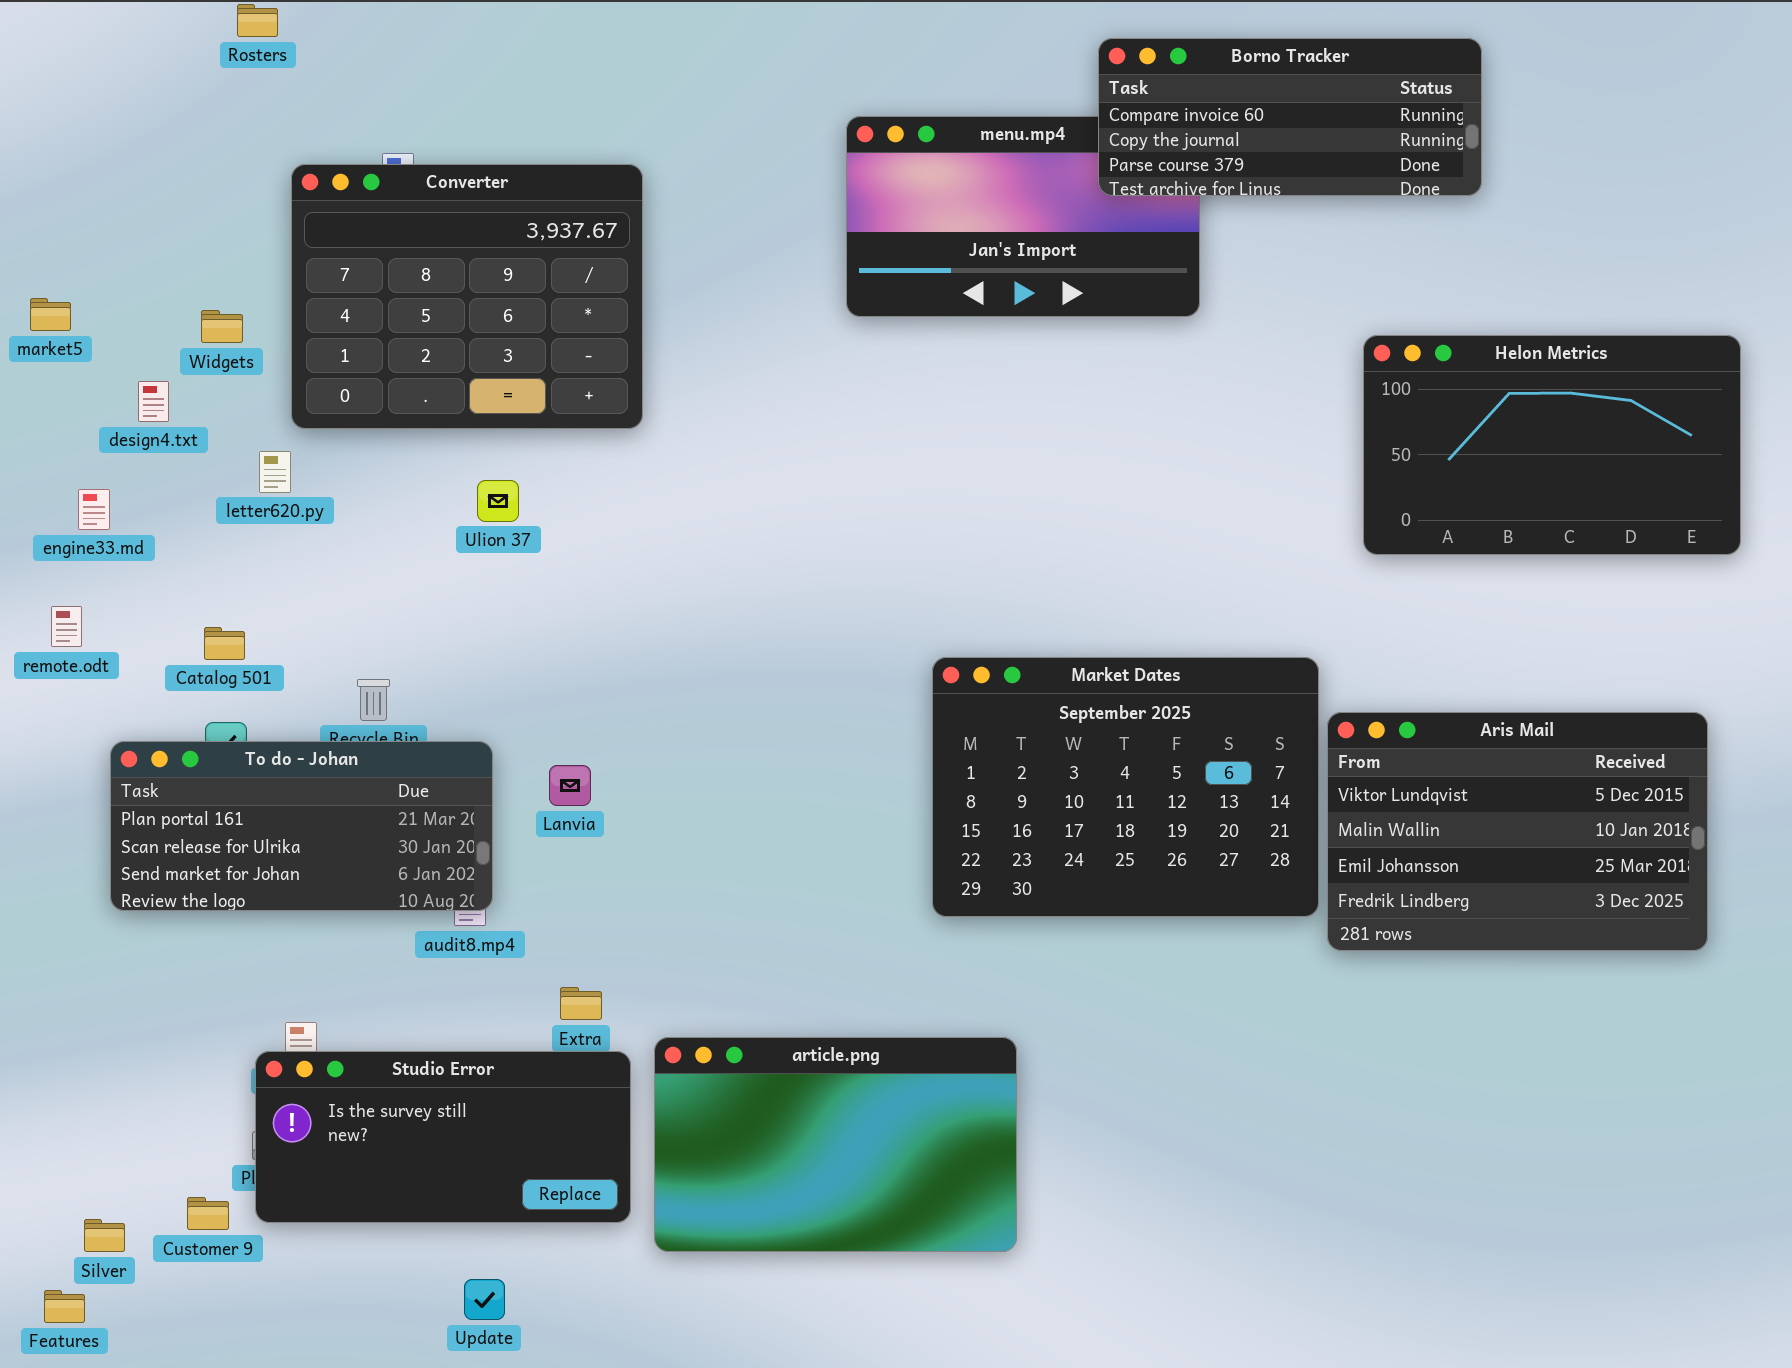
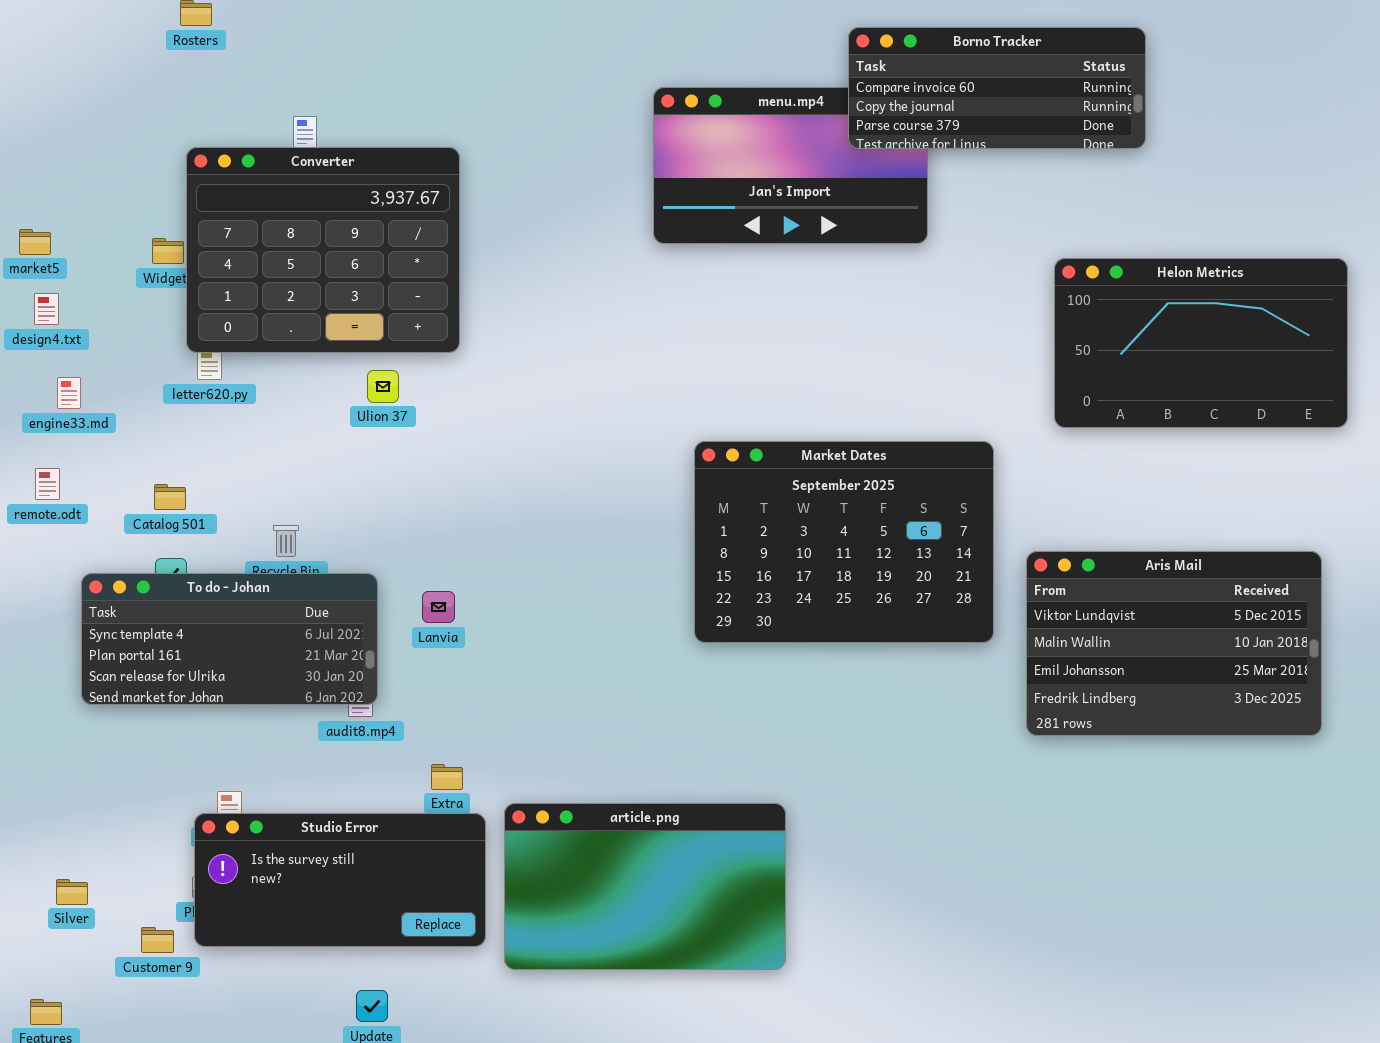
Converter: [291,164,643,429] -> [186,147,460,353], moved
design4.txt: [138,381,169,422] -> [34,293,59,325], moved
Market Dates: [932,657,1319,917] -> [694,441,994,643], moved
To do - Johan: [110,741,493,911] -> [81,573,378,705], scrolled up 1 row
Silver: [84,1219,125,1252] -> [56,879,88,905], moved

